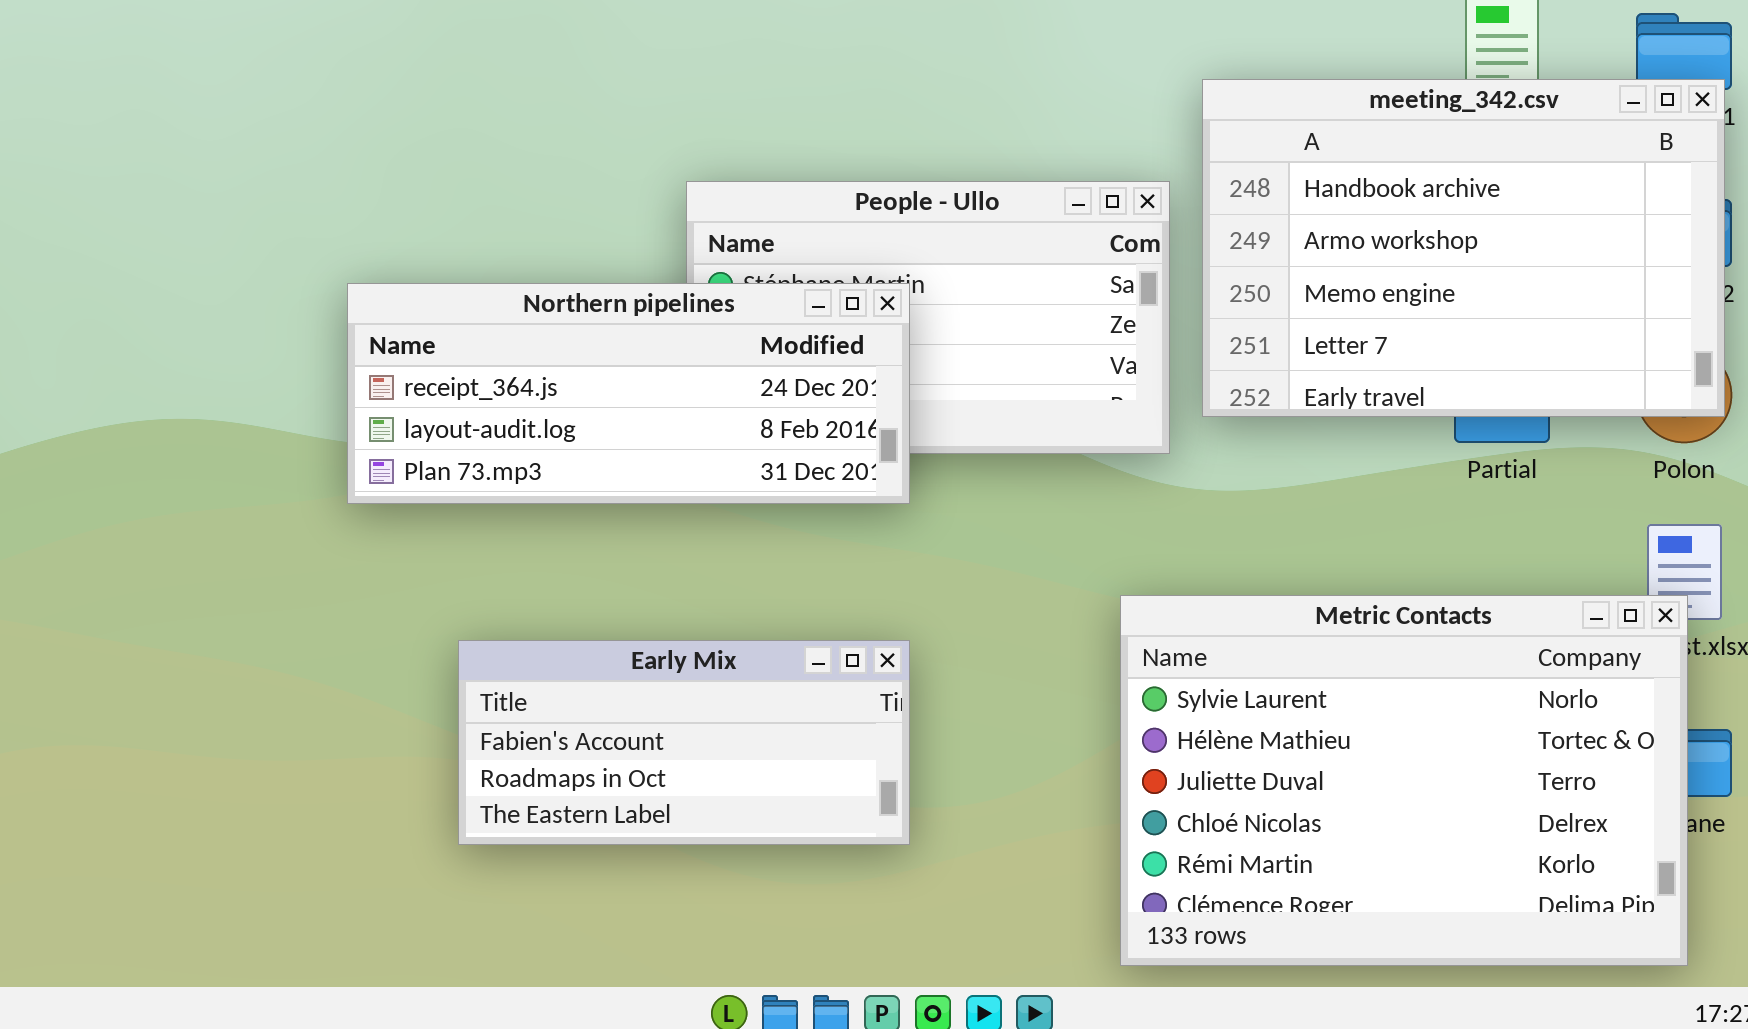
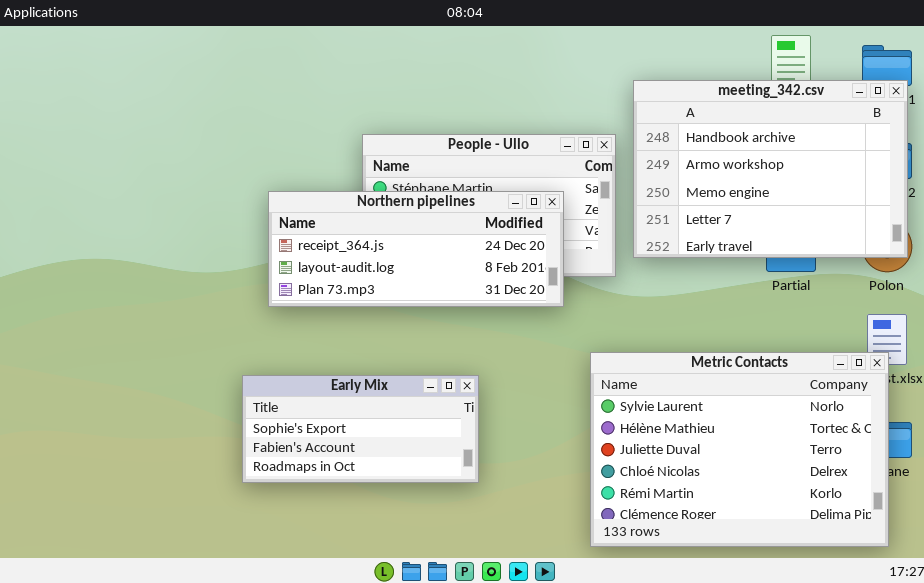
Northern pipelines: [347,283,910,504] -> [268,191,564,307], moved
Early Mix: [458,640,910,845] -> [242,375,479,483], scrolled up 1 row

